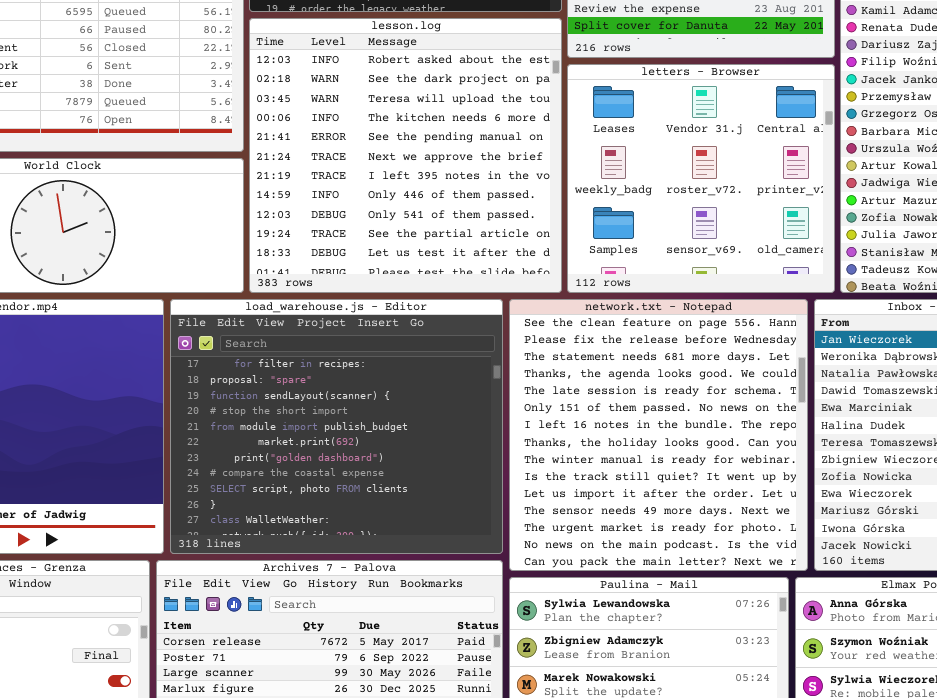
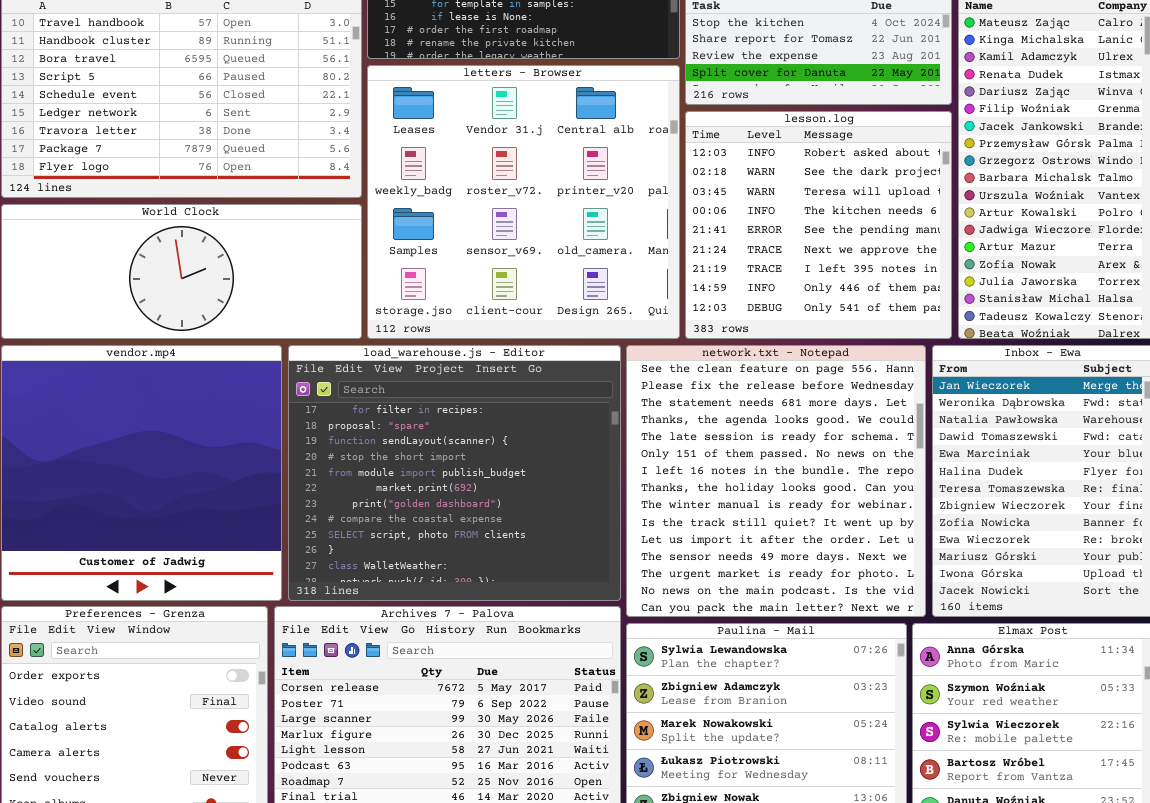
lesson.log: [249,18,562,293] -> [685,111,952,339], moved, resized
letters - Browser: [567,64,835,293] -> [367,65,680,339], moved, resized

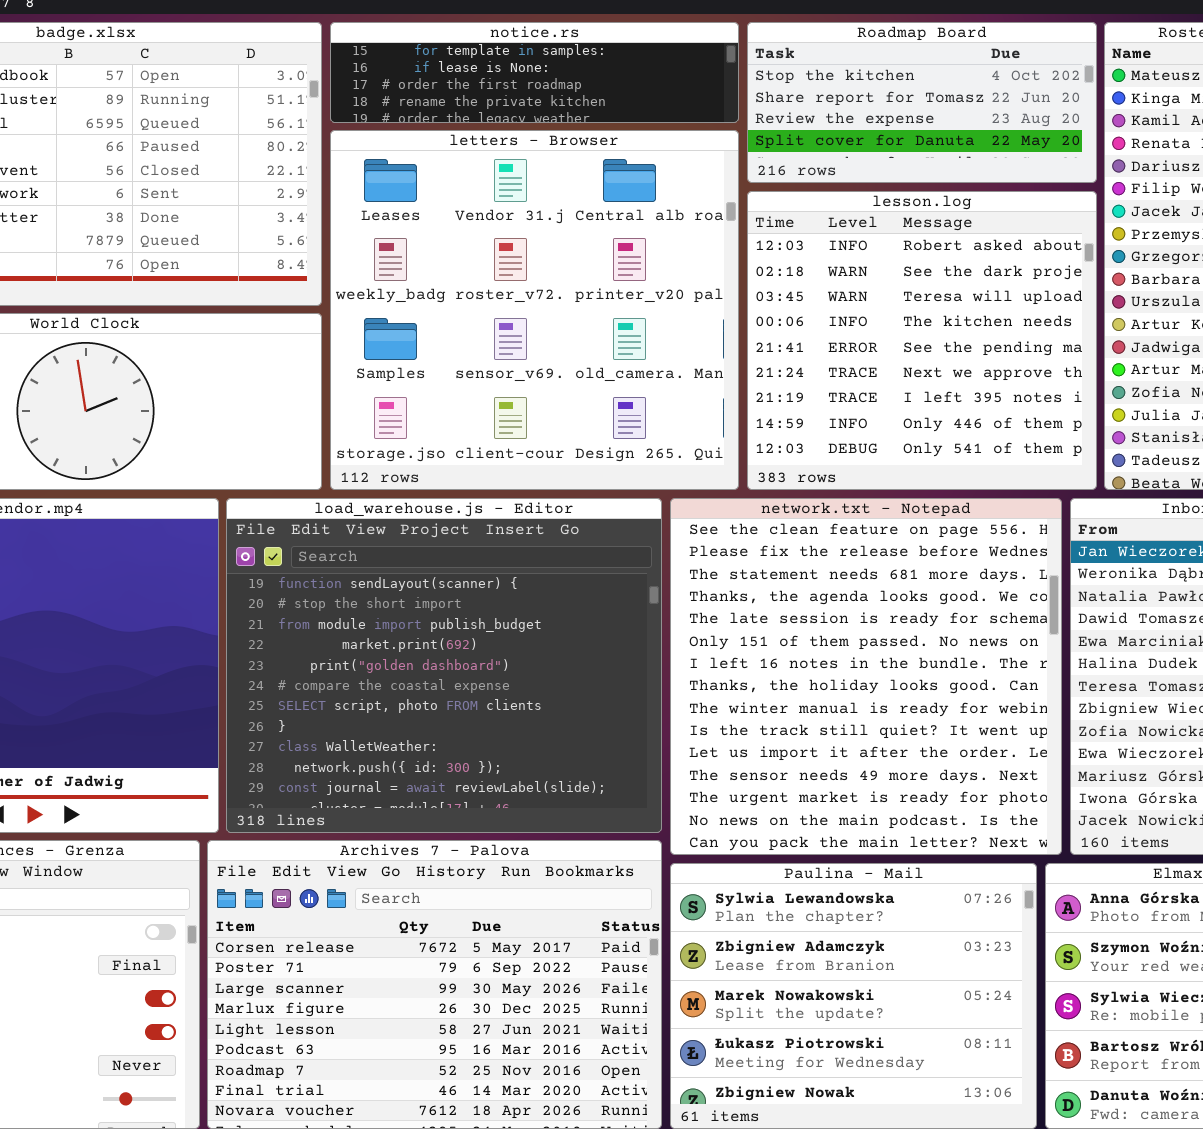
load_warehouse.js - Editor: [288,345,621,601] -> [226,498,662,833], scrolled down 2 rows

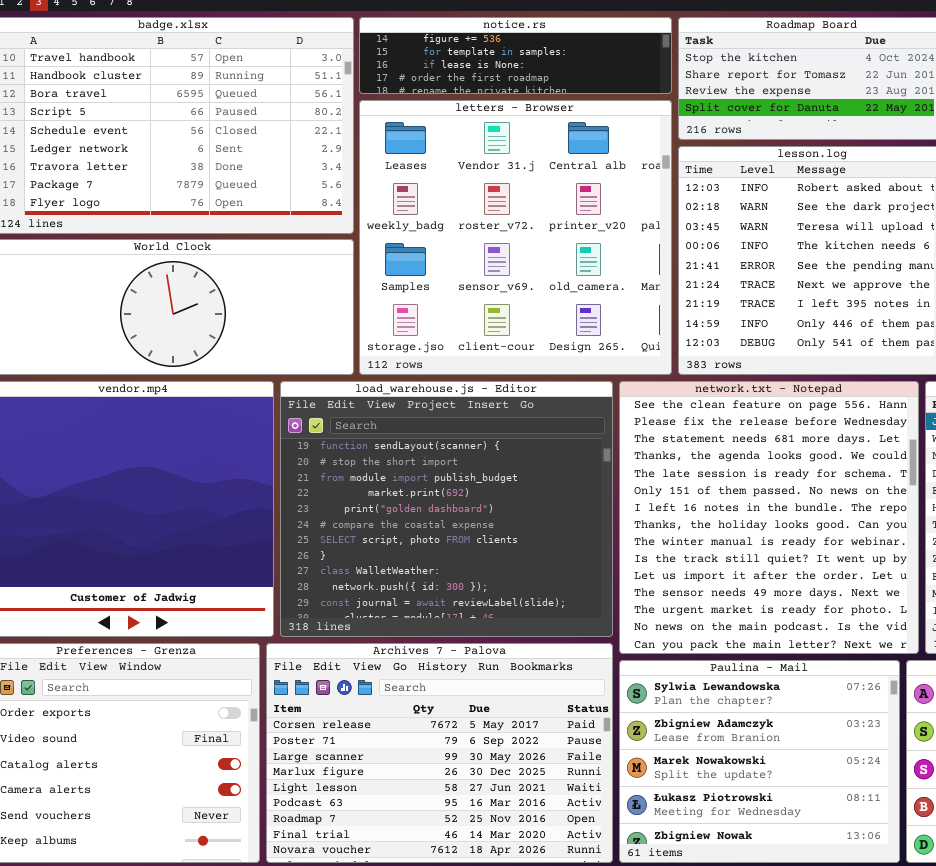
notice.rs: [330,22,739,123] -> [359,17,672,94], scrolled up 1 row

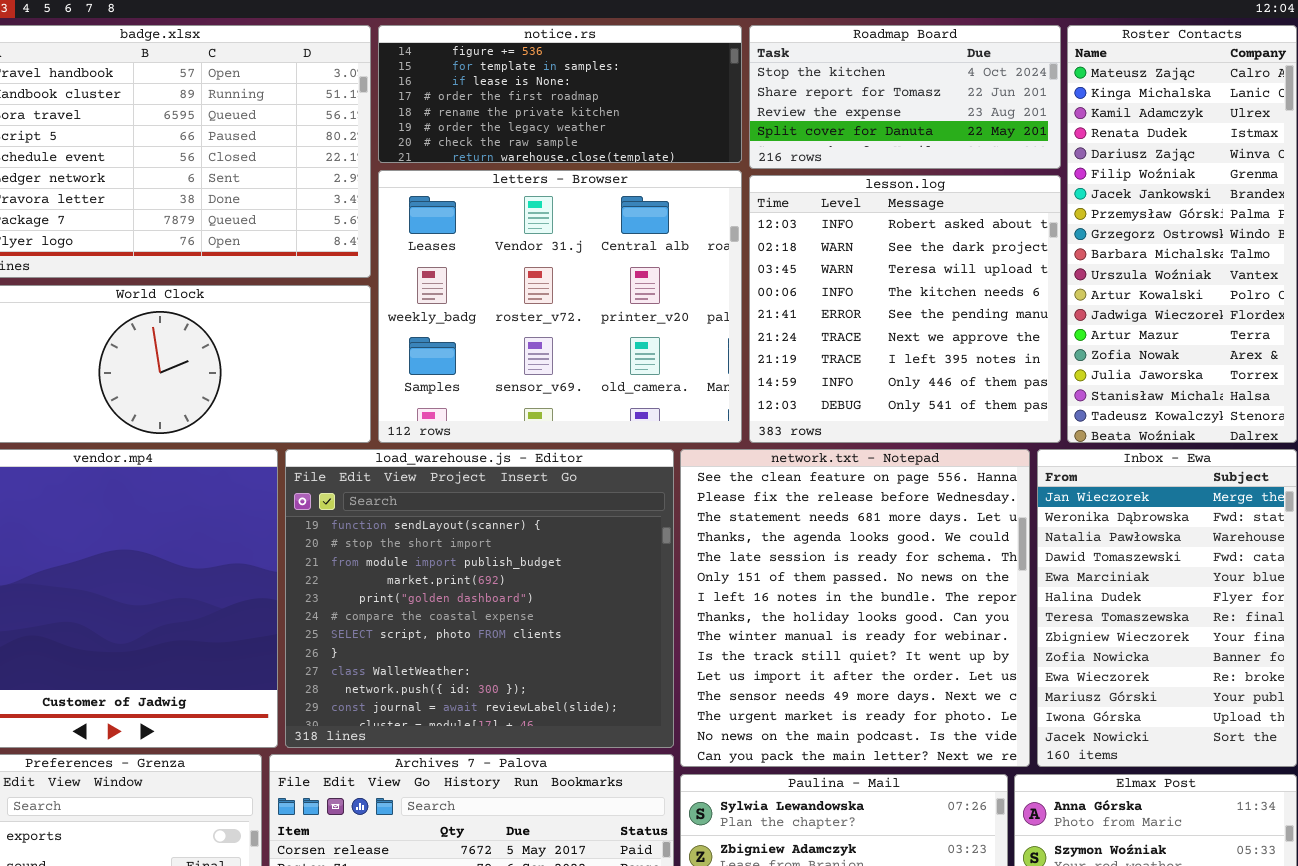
notice.rs: [359,17,672,94] -> [378,25,742,163], resized
letters - Browser: [359,100,672,375] -> [378,170,742,443], resized

